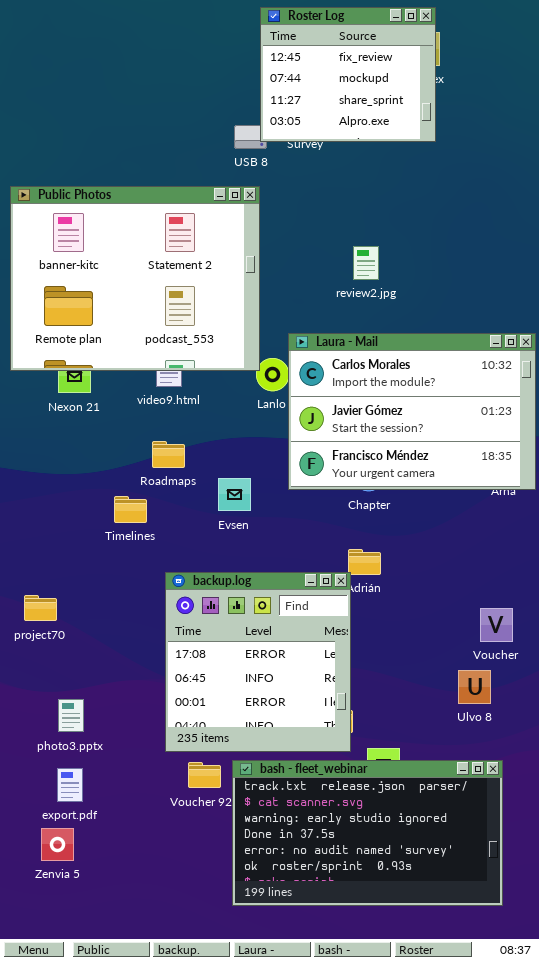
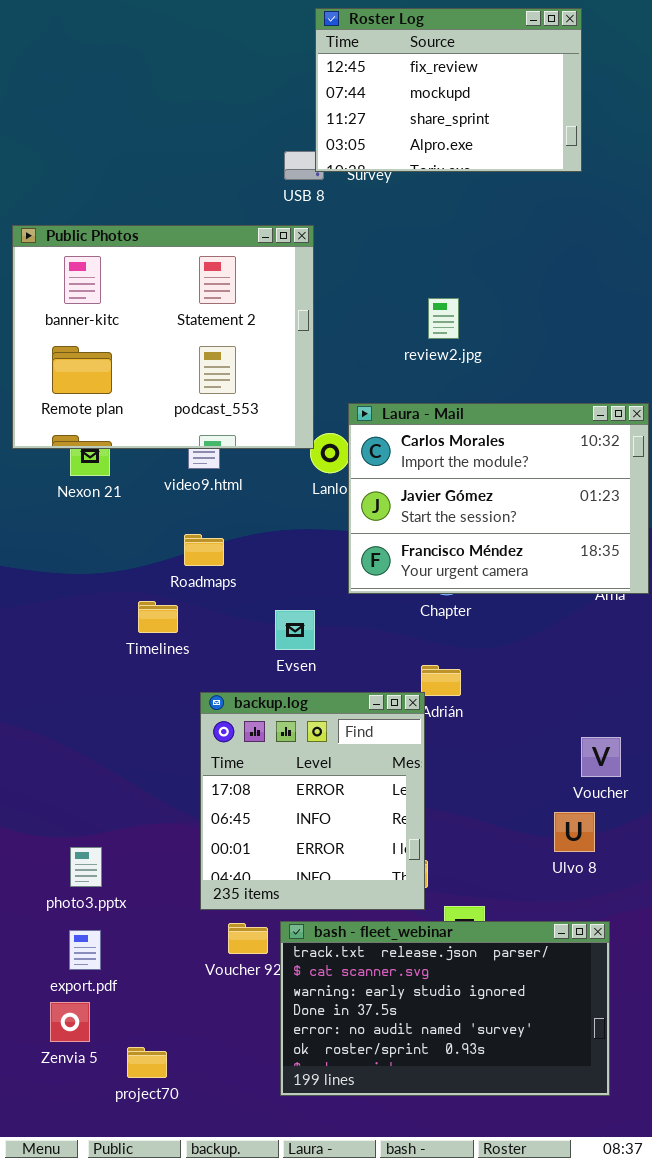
Roster Log: [260,7,436,142] -> [315,8,582,172], resized
Evsen: [218,478,251,511] -> [275,610,315,650], moved
project70: [24,595,57,621] -> [127,1047,167,1078], moved

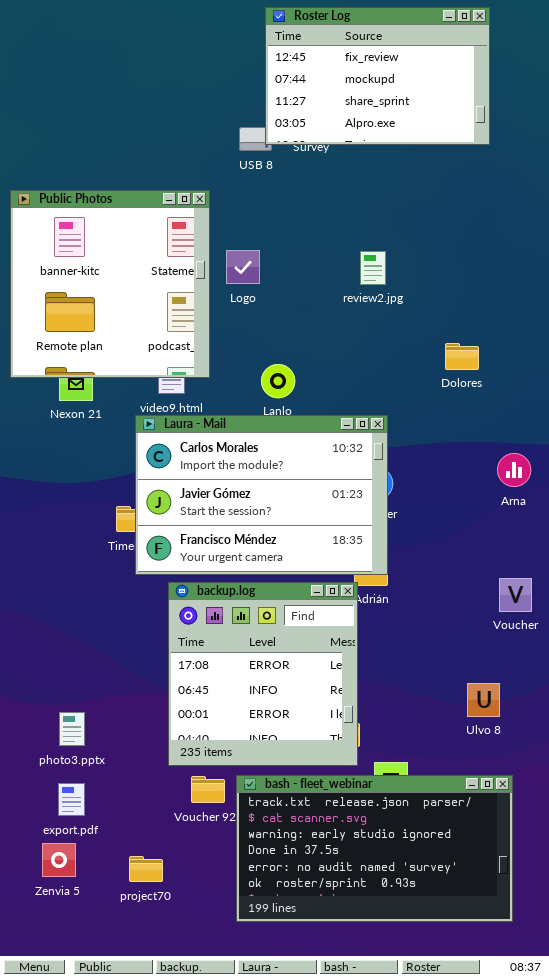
Public Photos: [12,225,314,449] -> [10,190,210,378], resized
Laura - Mail: [348,403,649,594] -> [135,415,388,575], moved
Voucher: [581,737,621,777] -> [499,578,532,612], moved
project70: [127,1047,167,1078] -> [129,856,163,882], moved

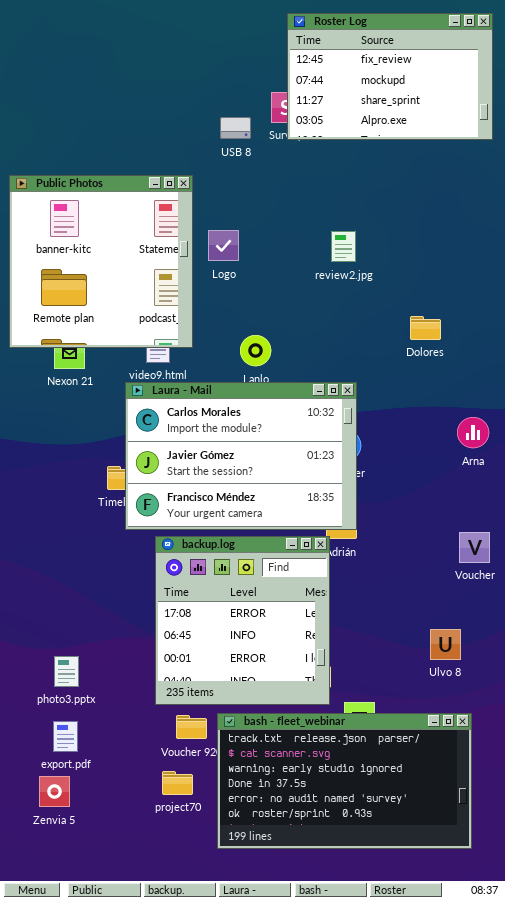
Roster Log: [265,7,490,145] -> [287,13,493,140], moved
project70: [129,856,163,882] -> [162,771,193,795], moved

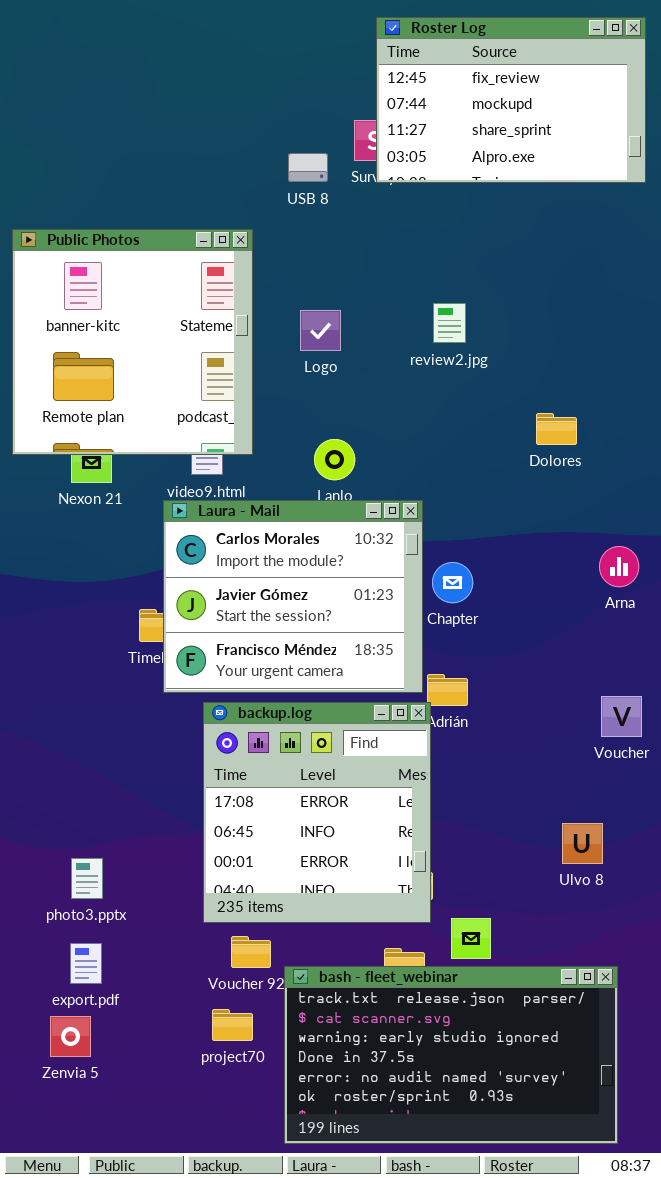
Logo: [208,230,239,261] -> [300,310,341,351], moved
Laura - Mail: [125,382,357,530] -> [163,500,423,693], resized
bash - fleet_webinar: [217,713,472,849] -> [284,966,618,1144], moved

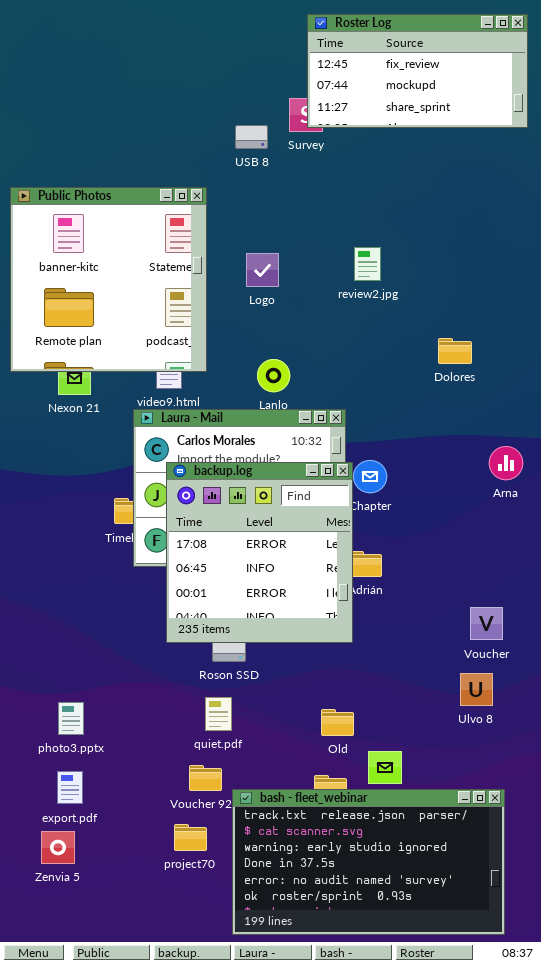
Roster Log: [376,17,646,183] -> [307,14,528,128], resized
Voucher: [601,696,642,737] -> [470,607,503,640], moved
backup.log: [203,702,431,923] -> [166,462,353,643], moved

